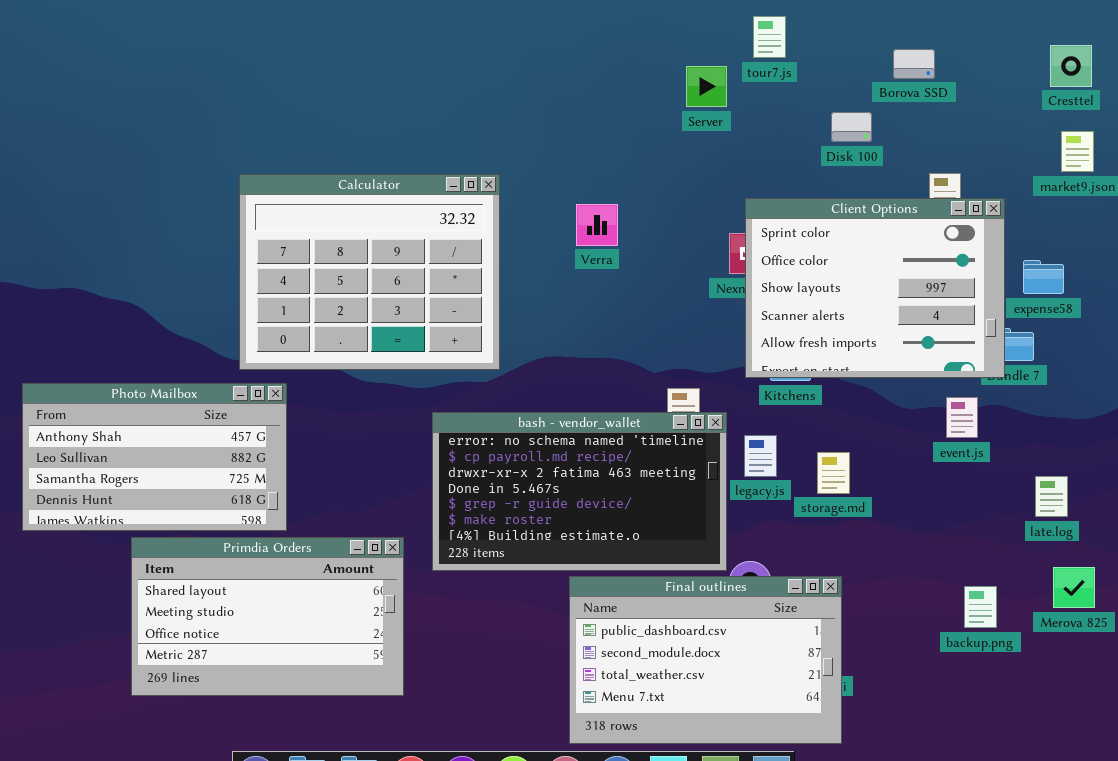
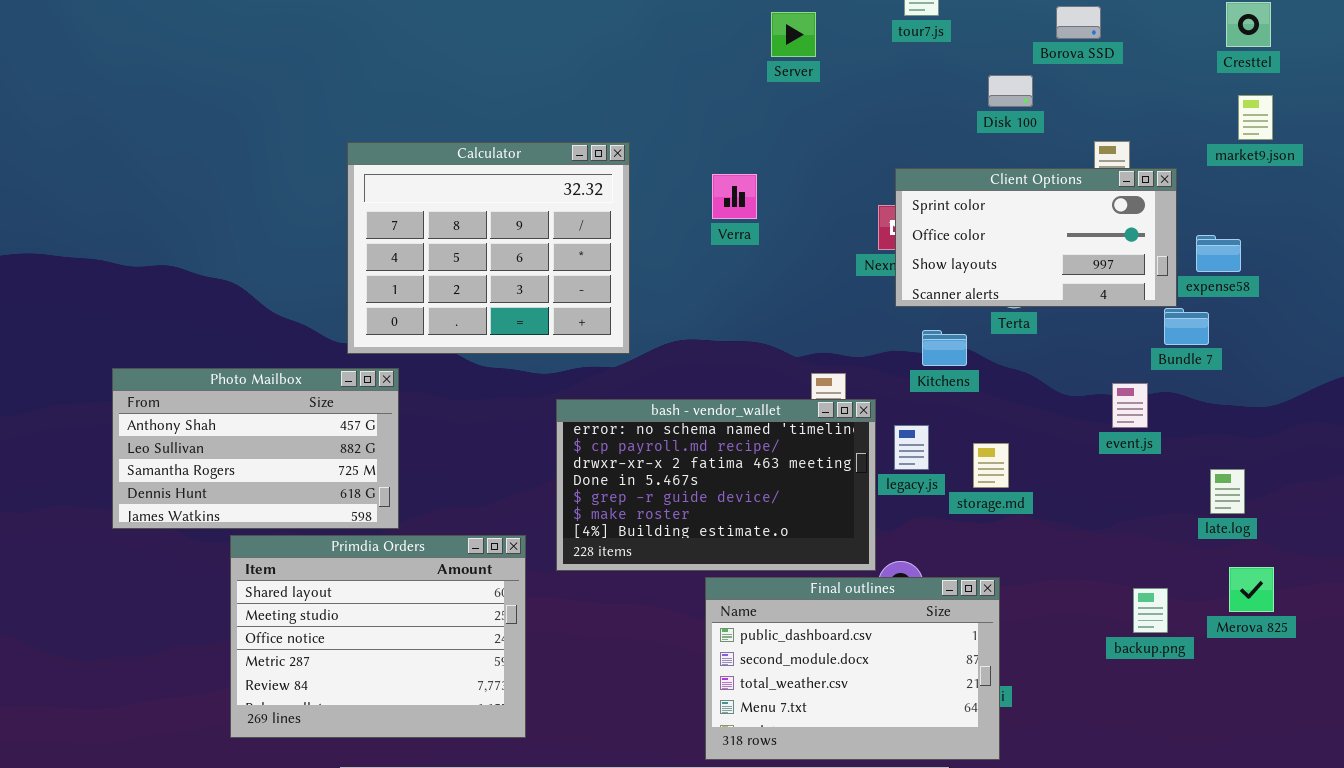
Server: [686,66,727,107] -> [771,12,816,57], moved
Client Options: [745,198,1005,378] -> [895,168,1177,307], resized
Primdia Orders: [131,537,404,696] -> [230,535,526,738], resized

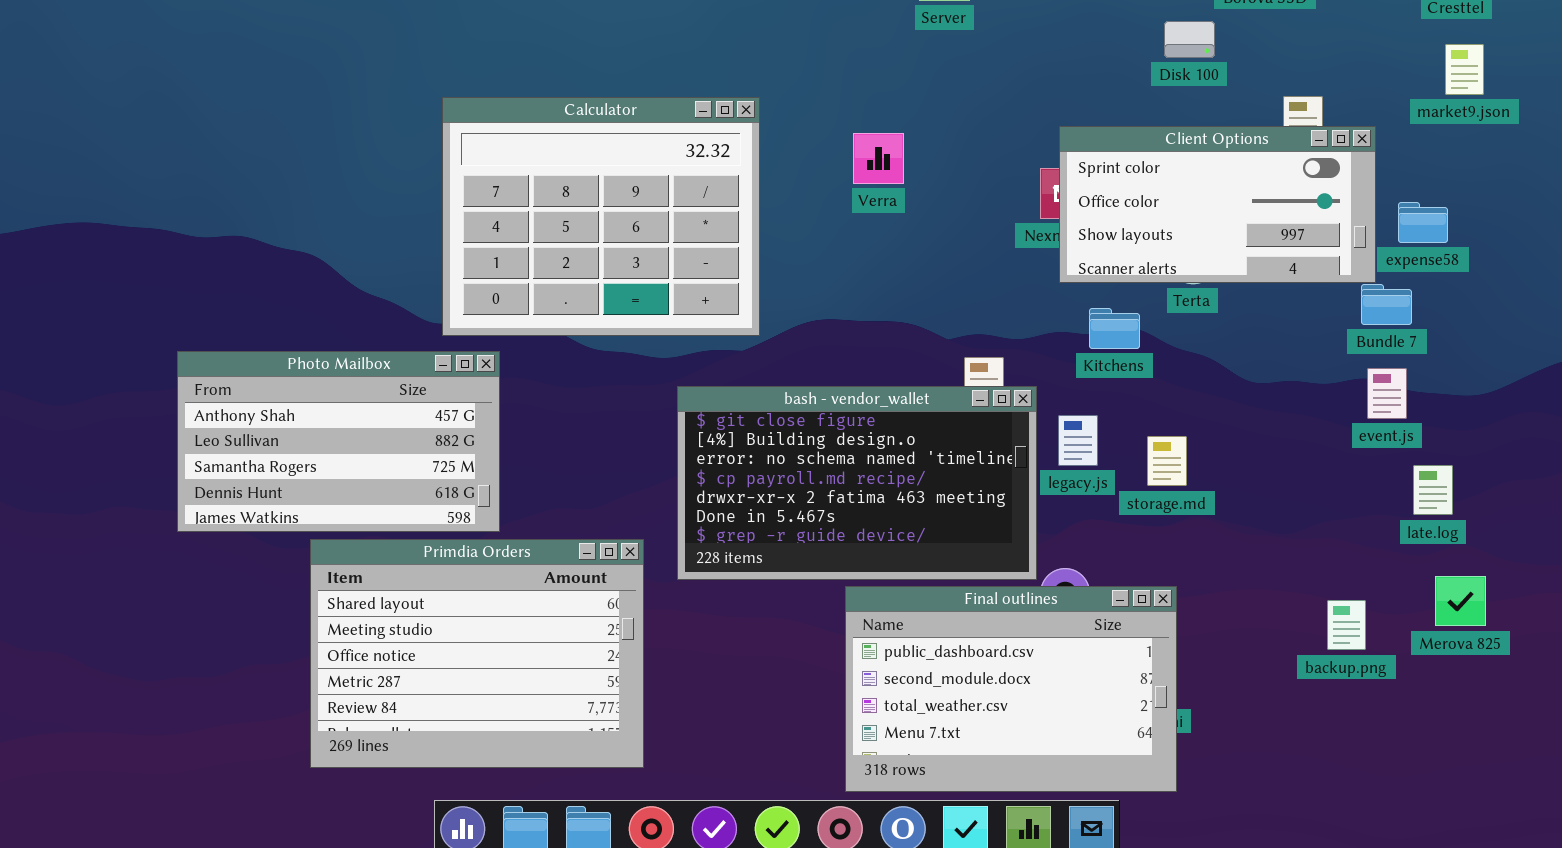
event.js: [1112,383,1148,428] -> [1367,368,1407,419], moved
bash - vendor_wallet: [556,399,876,571] -> [677,386,1037,580], scrolled up 2 rows

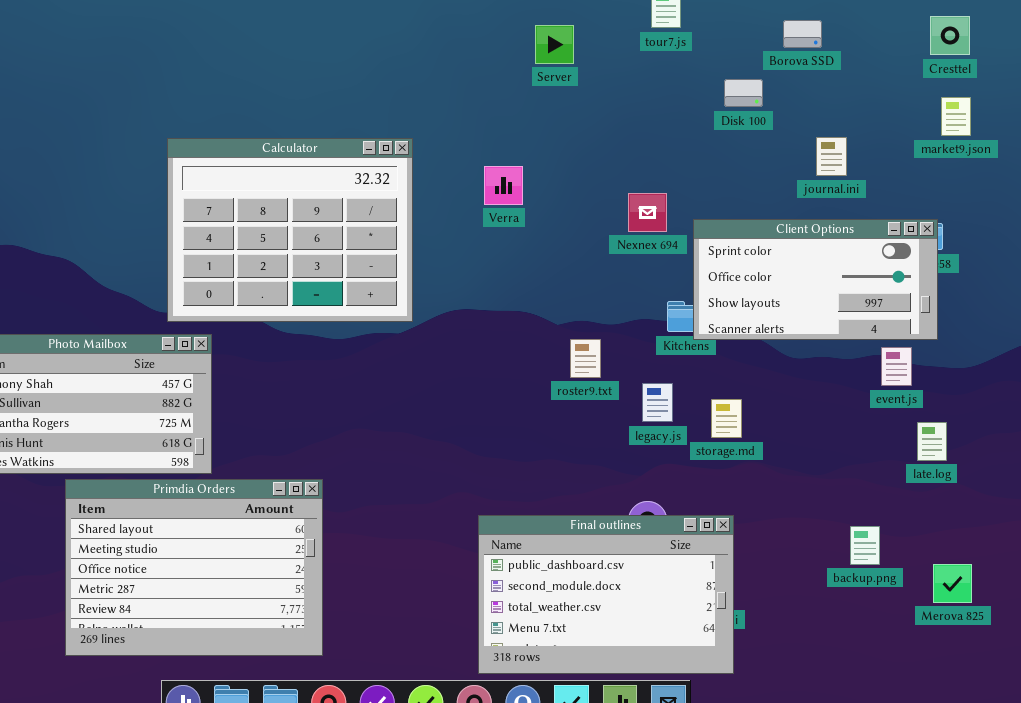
Client Options: [1059,126,1376,283] -> [693,219,938,340], moved
bash - vendor_wallet: [677,386,1037,580] -> none, closed
Merova 825: [1435,576,1486,626] -> [933,564,972,603], moved

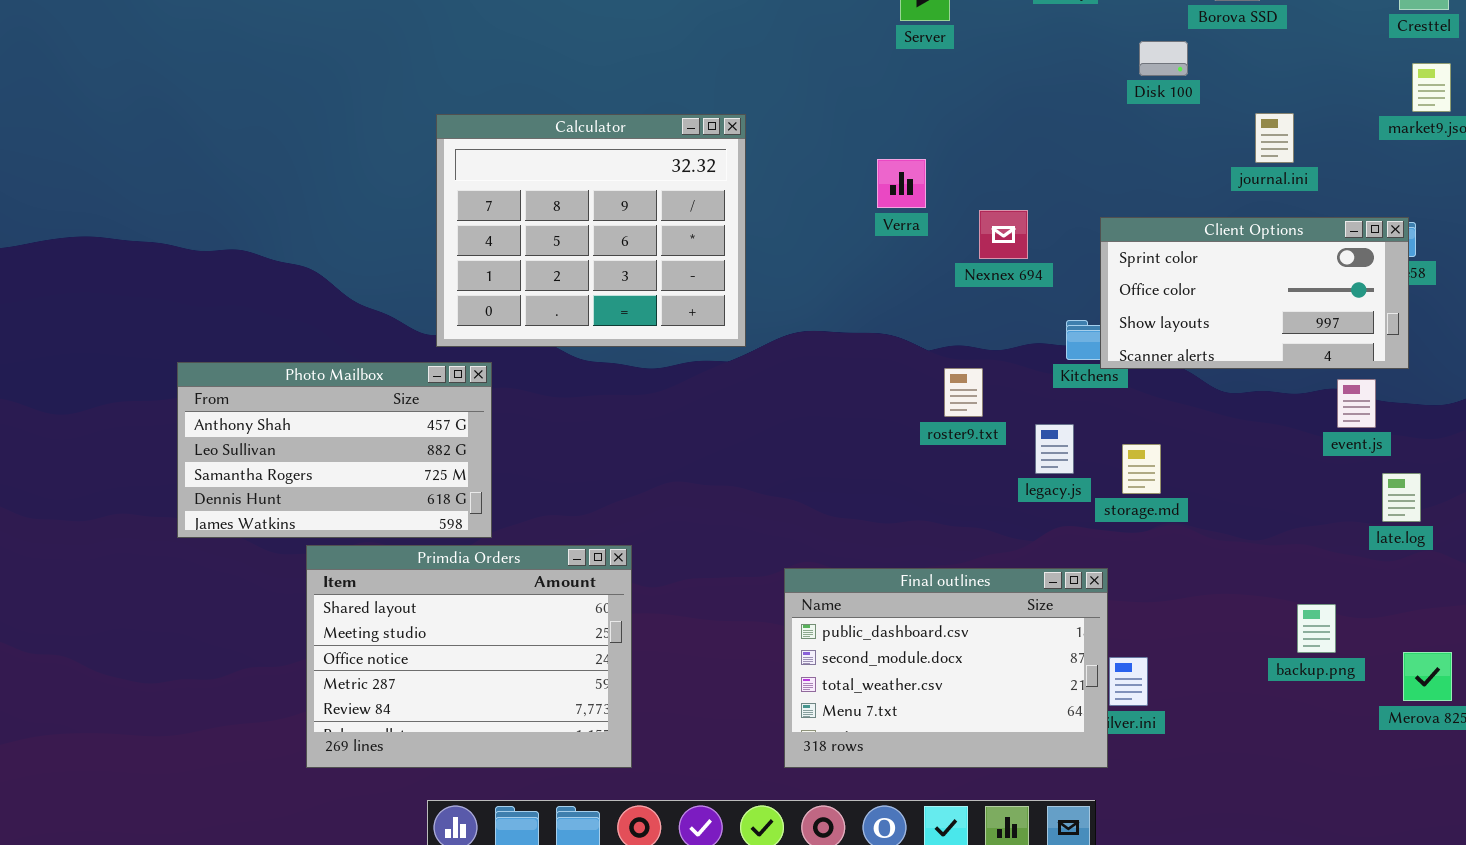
Verra: [484,166,523,205] -> [877,159,926,208], moved
Nexnex 694: [628,193,667,232] -> [979,210,1028,259], moved
Final outlines: [478,515,734,674] -> [784,568,1108,768], moved

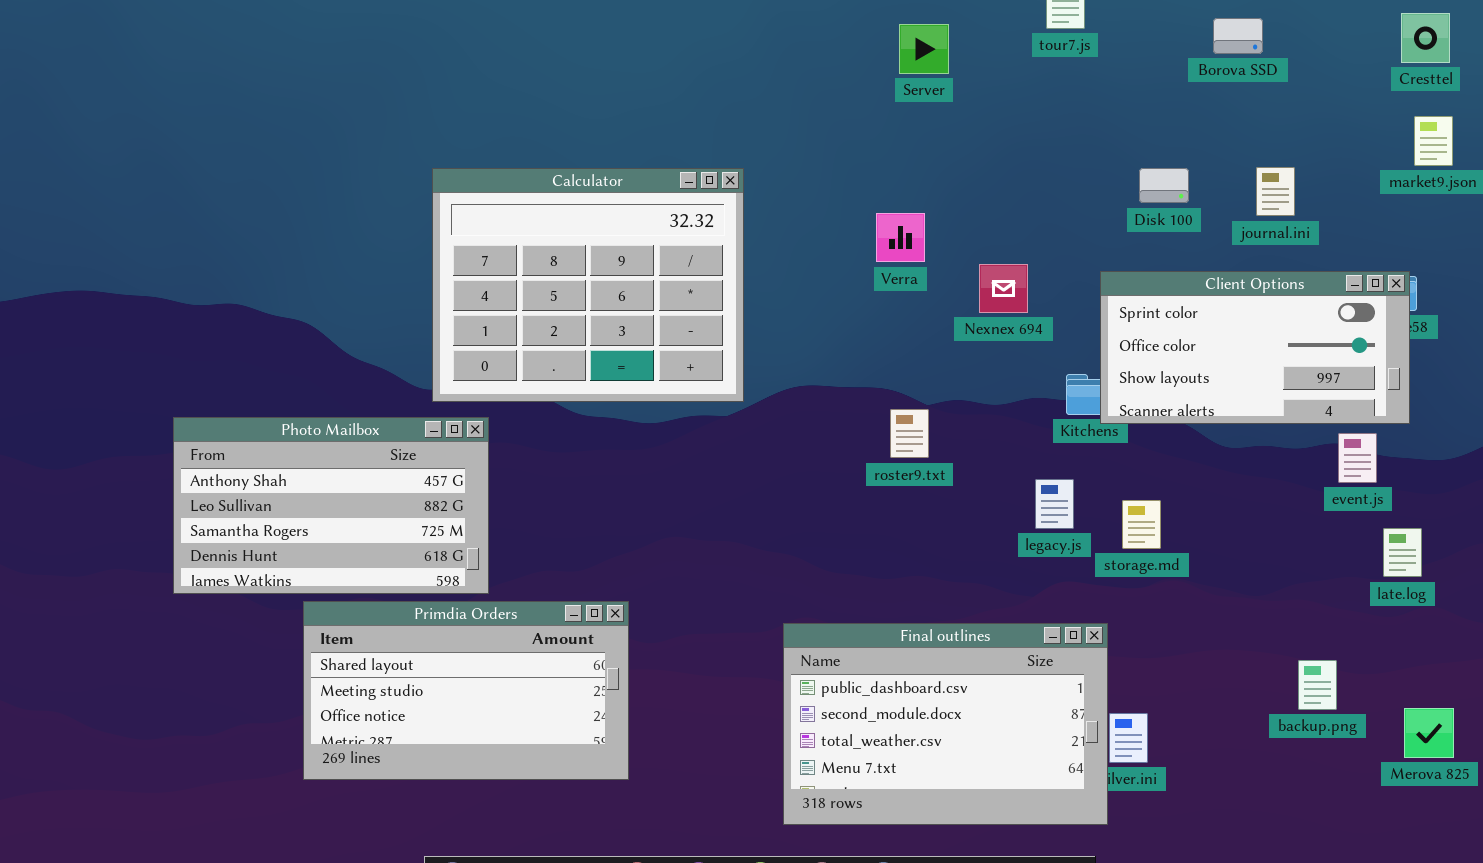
Disk 100: [1139,41,1188,76] -> [1139,168,1189,203], moved
roster9.txt: [944,368,983,417] -> [890,409,929,458], moved
Primdia Orders: [306,545,632,768] -> [303,601,629,780], resized

